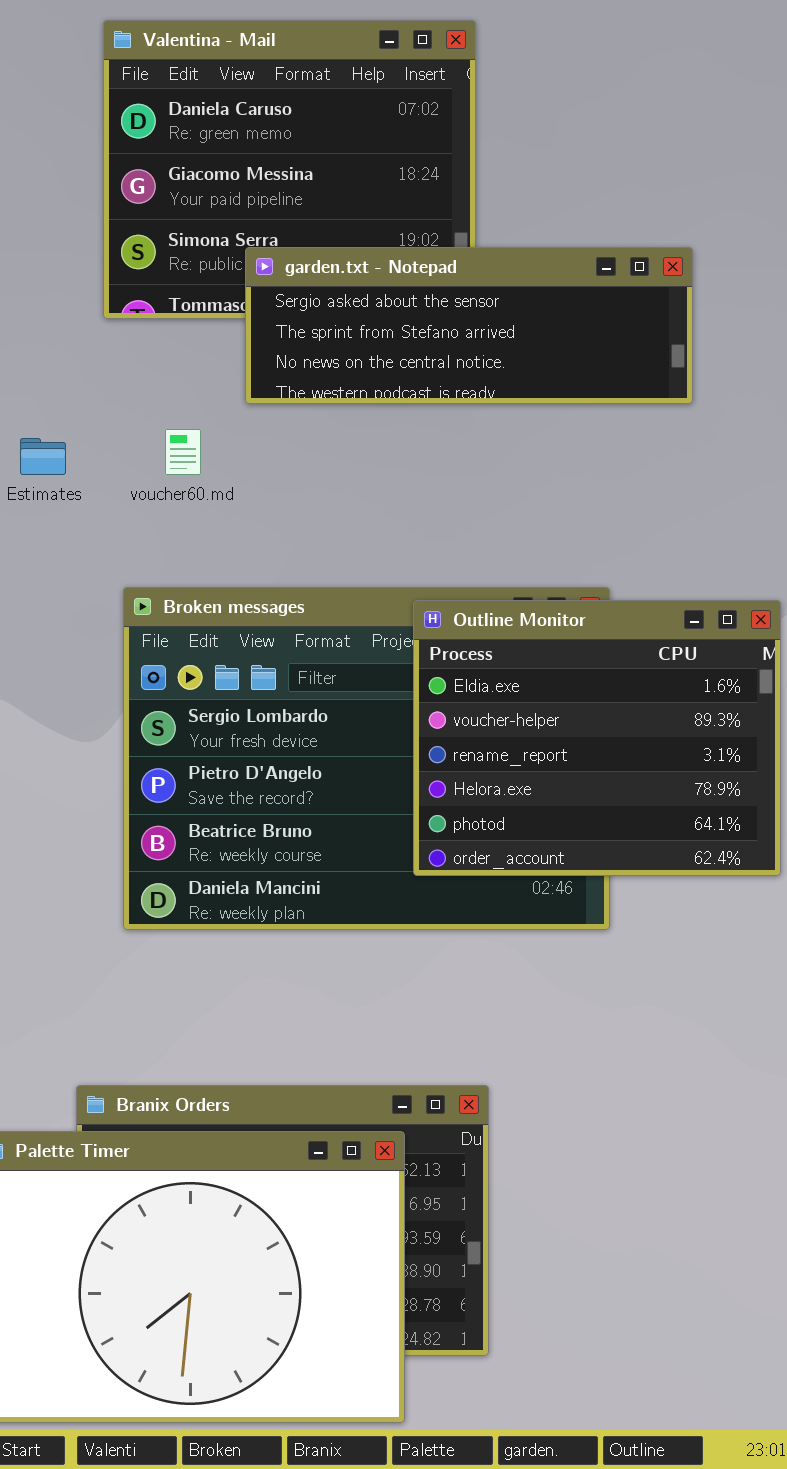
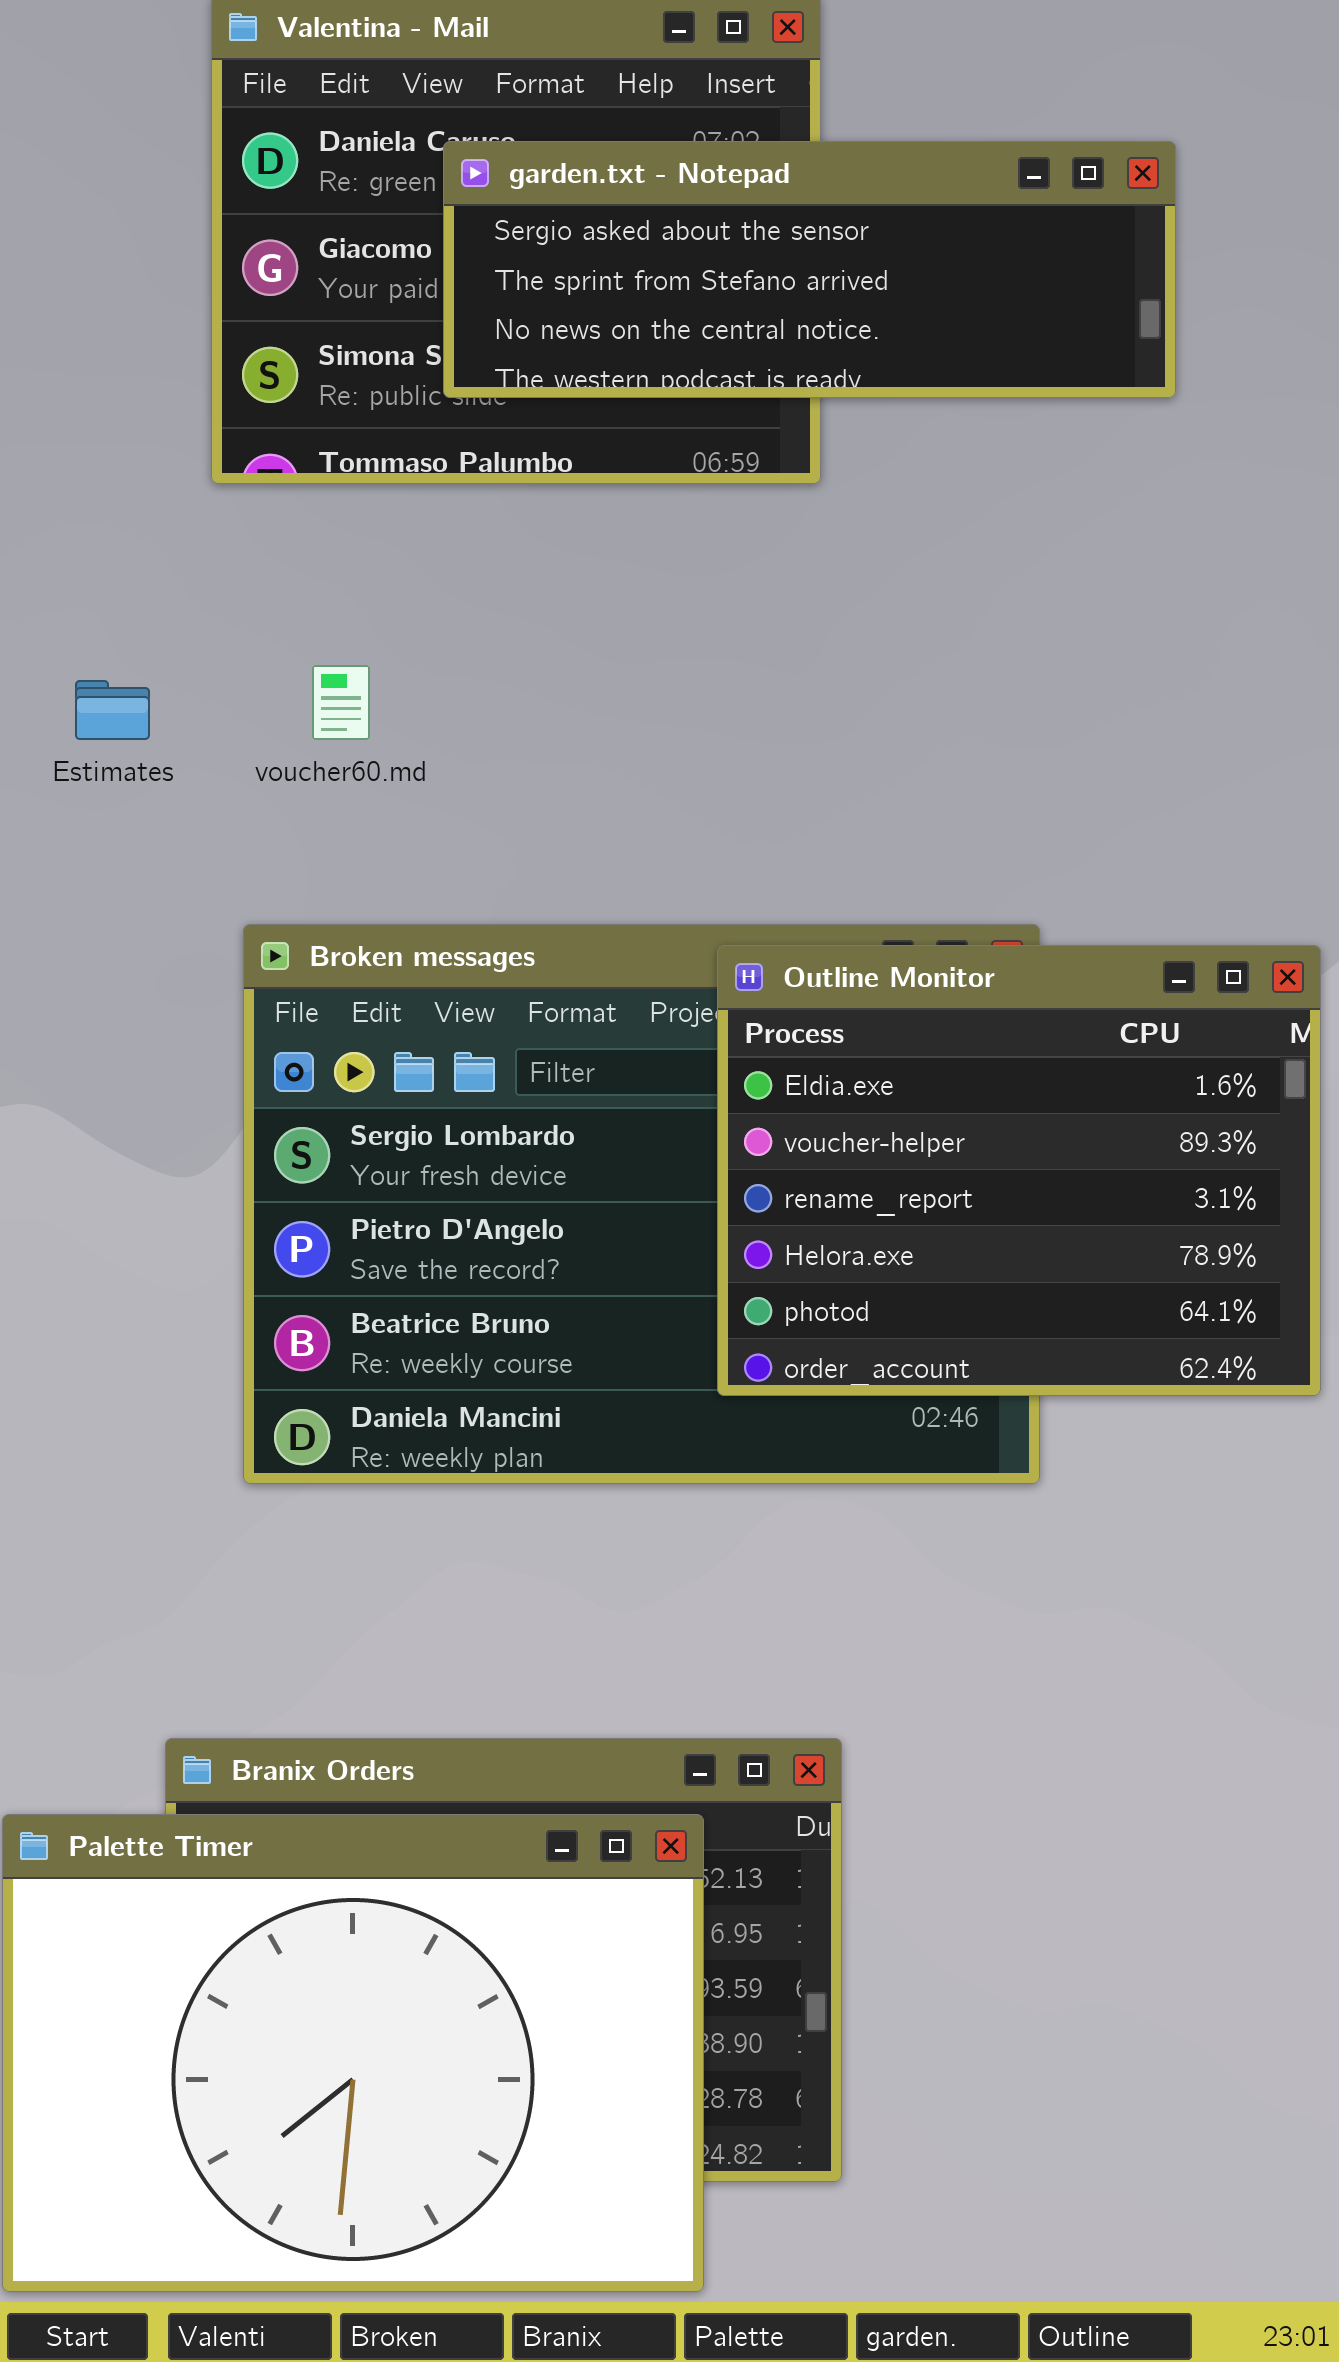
garden.txt - Notepad: [245,247,693,404] -> [443,141,1176,398], moved

